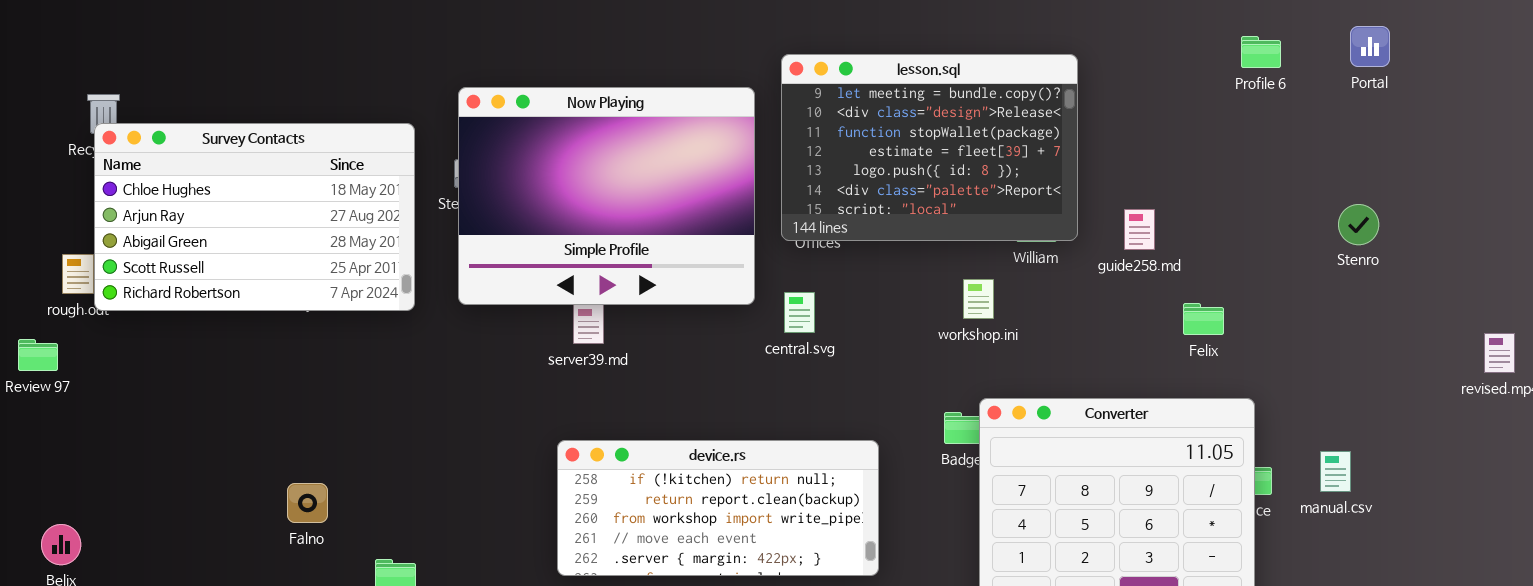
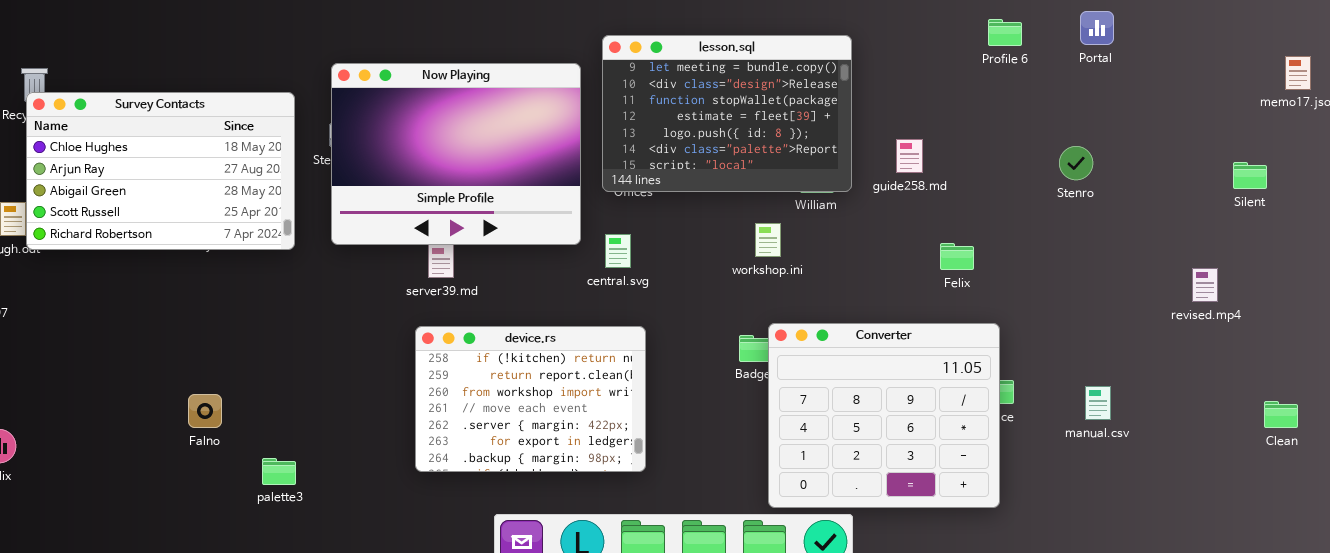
Stenro: [1338,204,1379,245] -> [1059,146,1093,180], moved
guide258.md: [1124,209,1155,250] -> [896,139,923,173], moved
device.rs: [557,440,879,576] -> [415,326,646,472], resized
manual.csv: [1320,451,1351,492] -> [1085,386,1111,420], moved

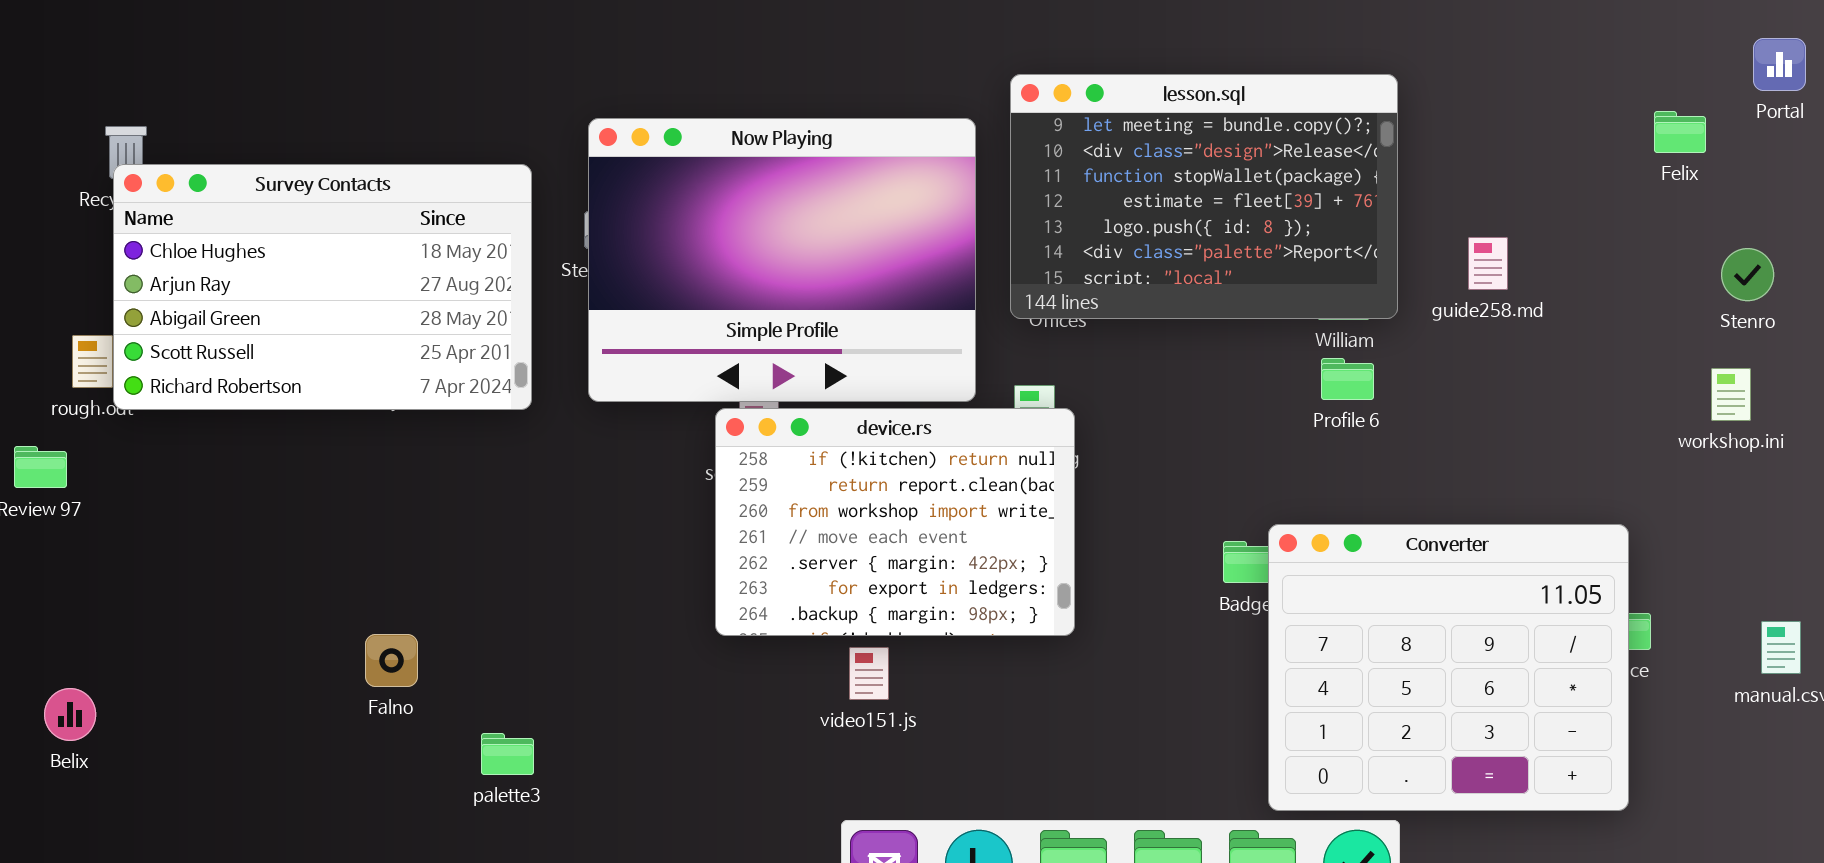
Profile 6: [988,19,1022,46] -> [1321,358,1374,400], moved
workshop.ini: [755,223,781,257] -> [1711,368,1751,421], moved
Felix: [940,243,974,270] -> [1654,111,1706,153], moved
device.rs: [415,326,646,472] -> [715,408,1075,636], moved

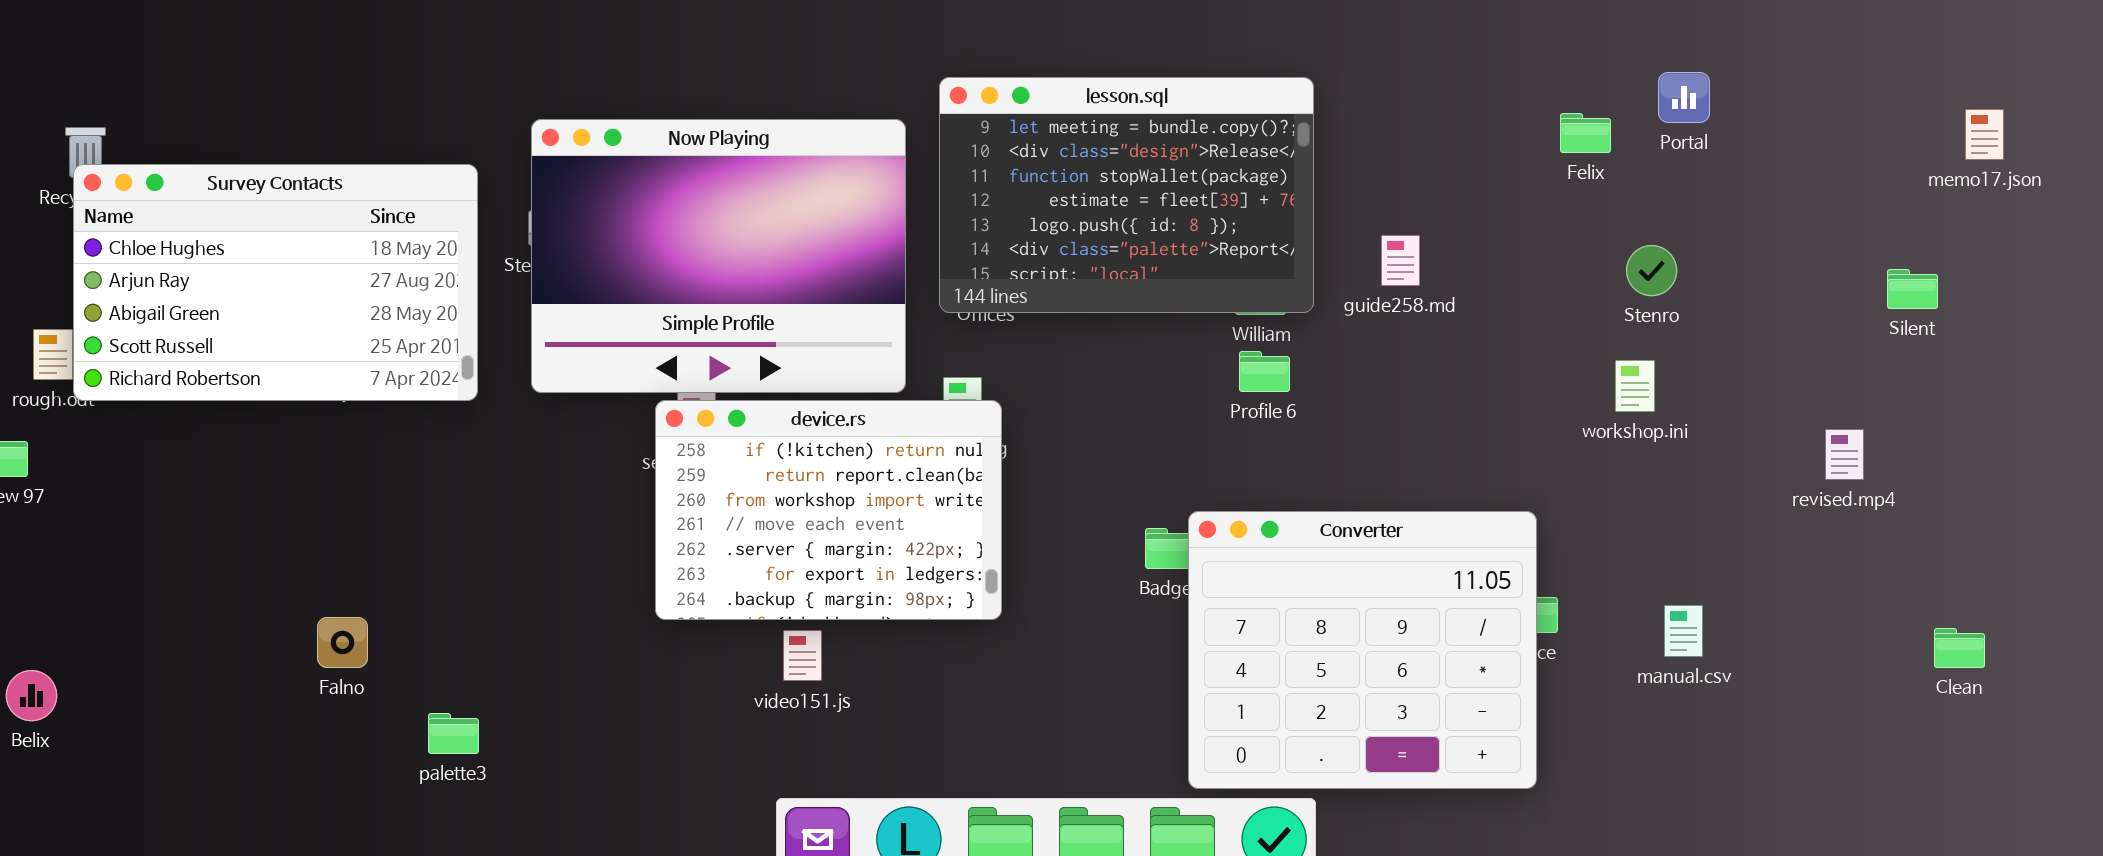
Portal: [1753,38,1806,91] -> [1658,72,1710,123], moved

